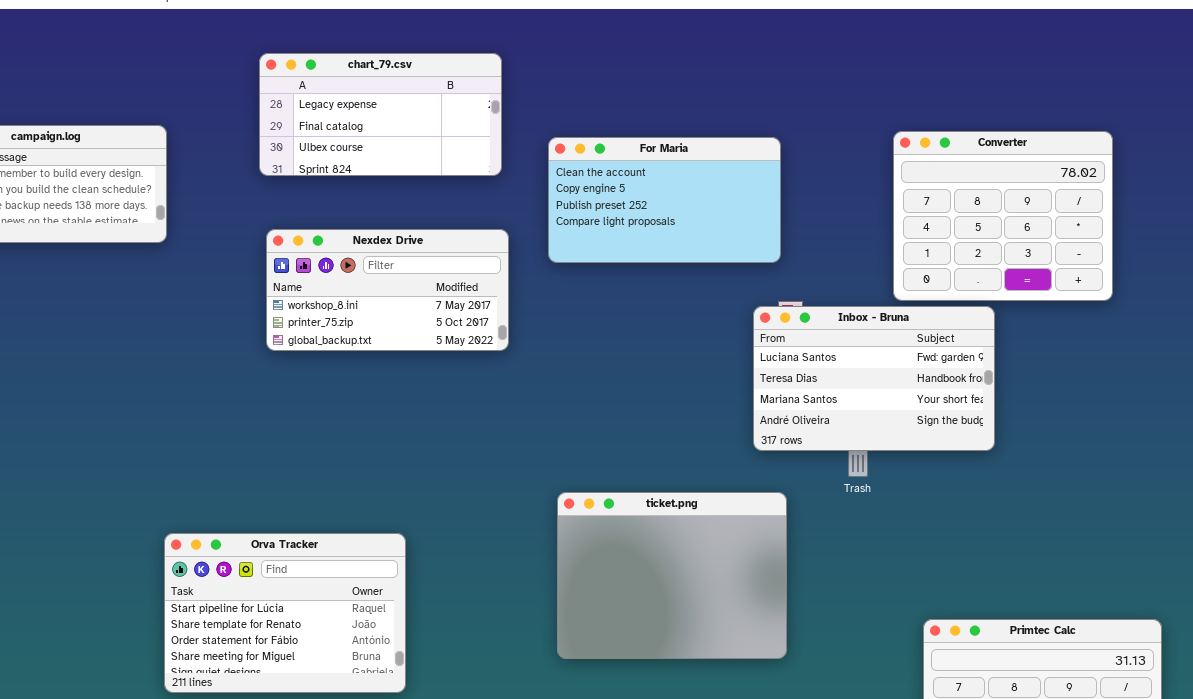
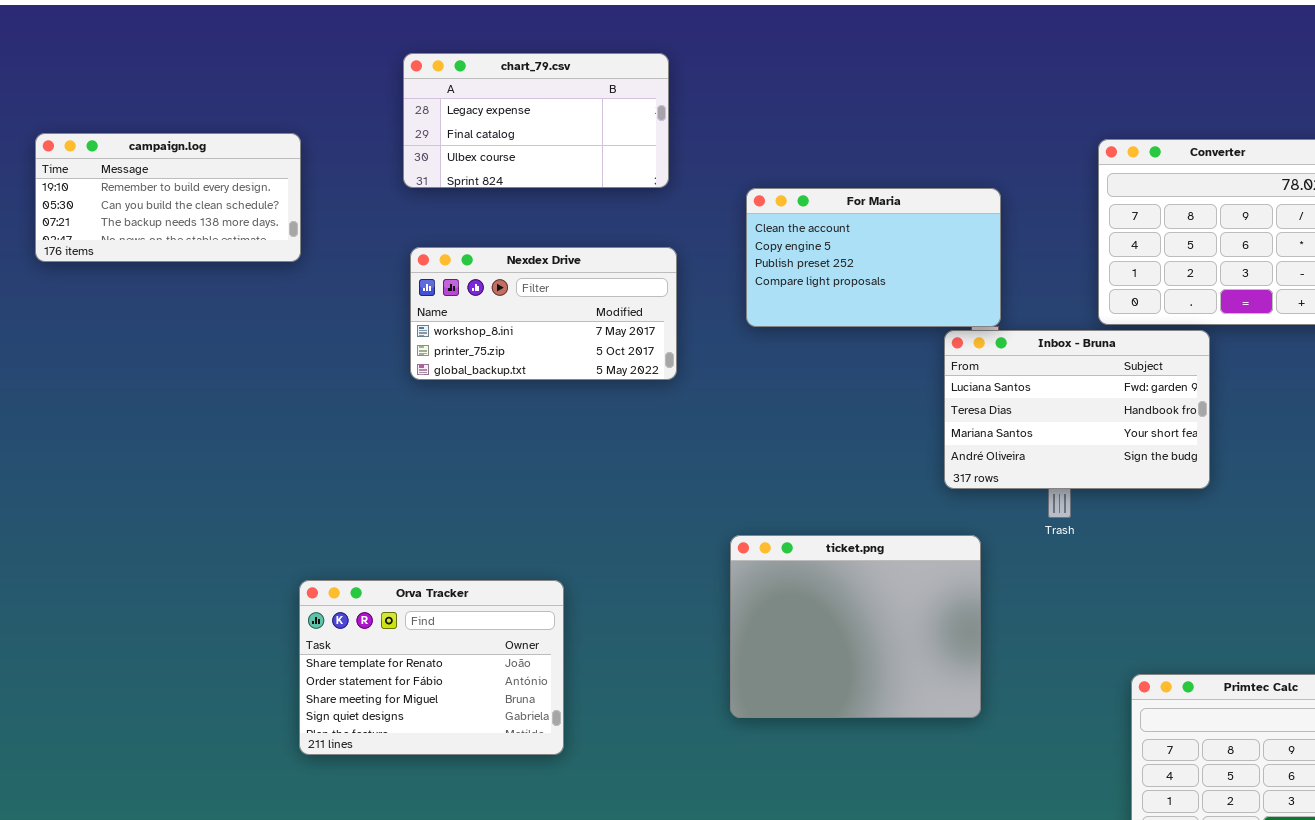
For Maria: [548,137,781,263] -> [746,188,1001,327], moved
Orva Tracker: [164,533,406,693] -> [299,580,564,755], scrolled down 1 row

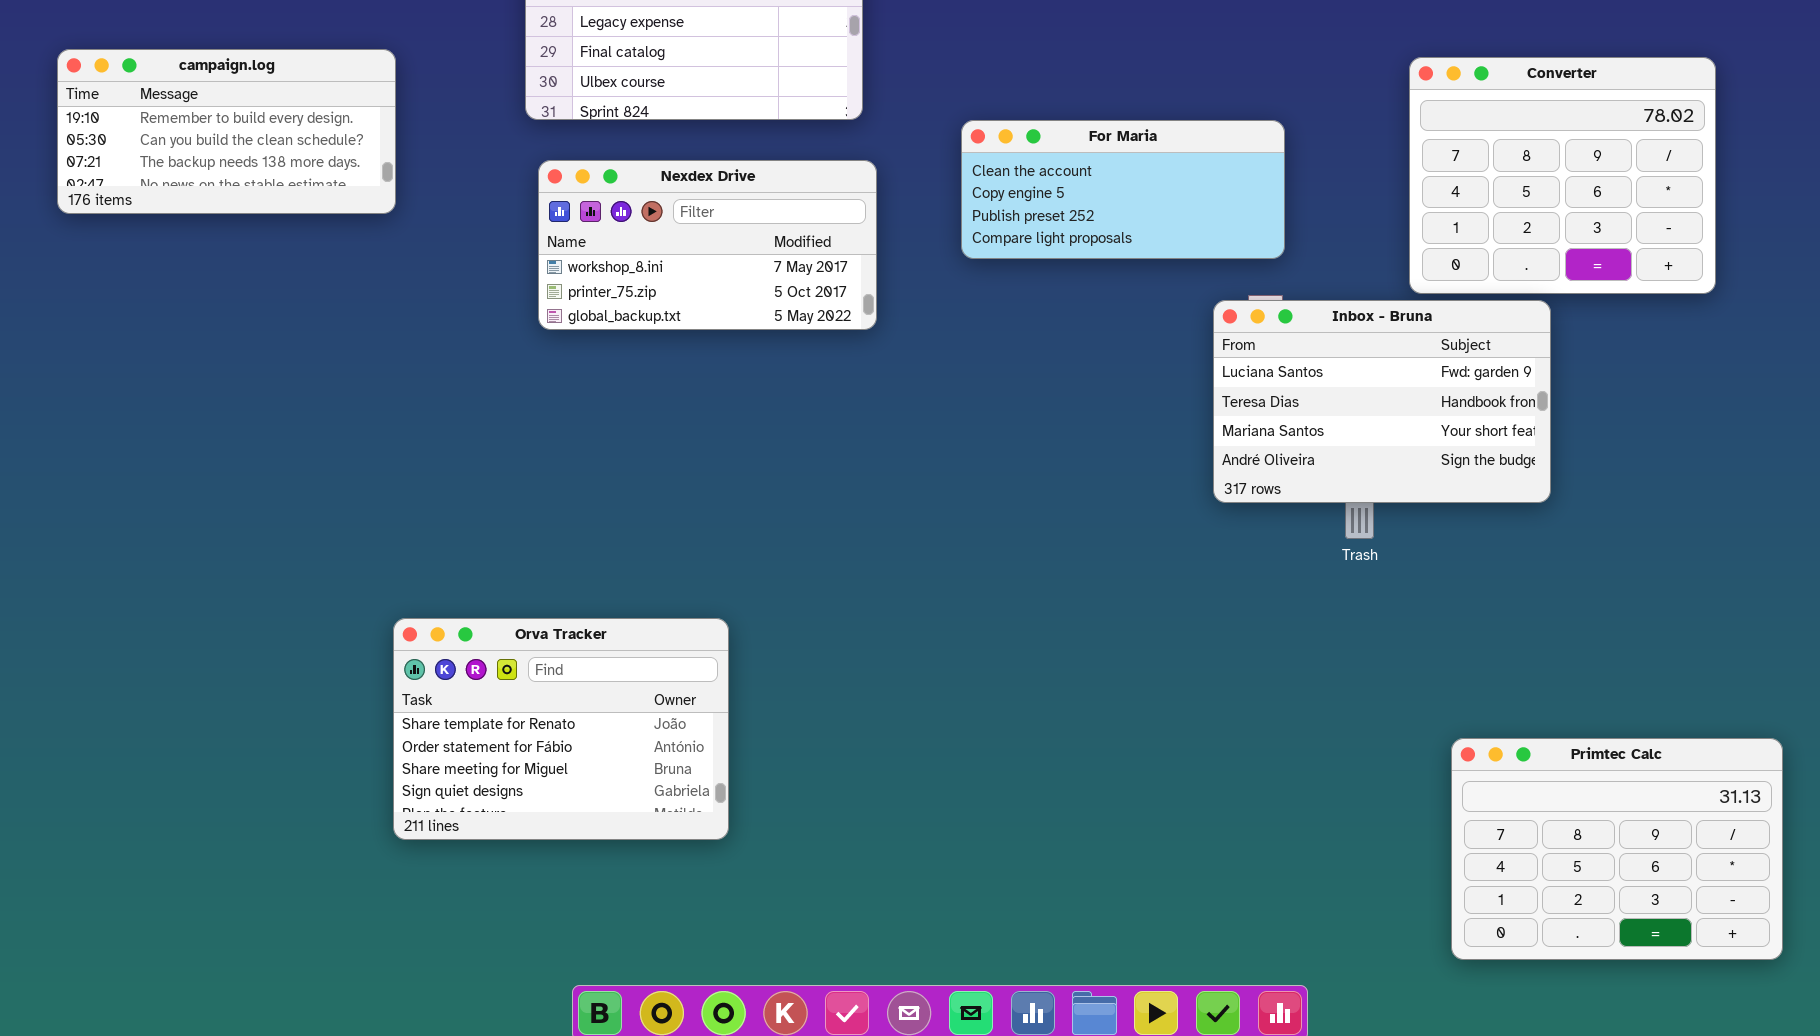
For Maria: [746,188,1001,327] -> [961,120,1285,259], resized
Nexdex Drive: [410,247,677,380] -> [538,160,877,330], moved
ticket.png: [730,535,981,718] -> none, closed

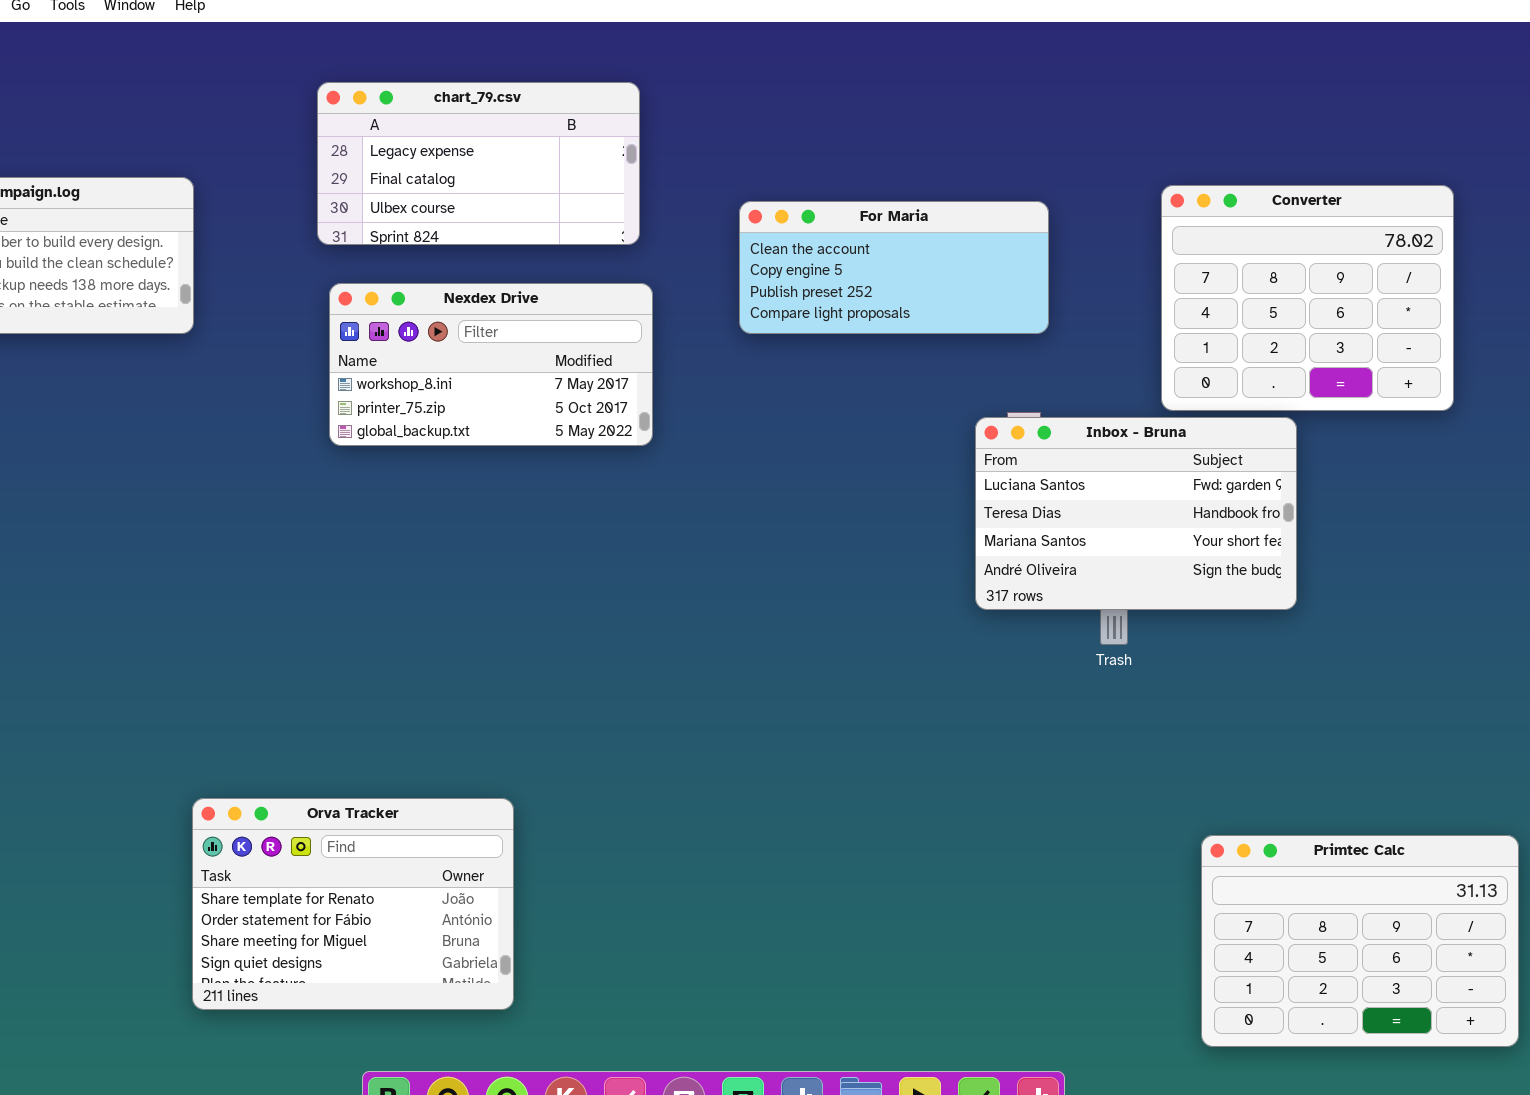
For Maria: [961,120,1285,259] -> [739,201,1049,334], moved
Orva Tracker: [393,618,729,840] -> [192,798,514,1010], moved

